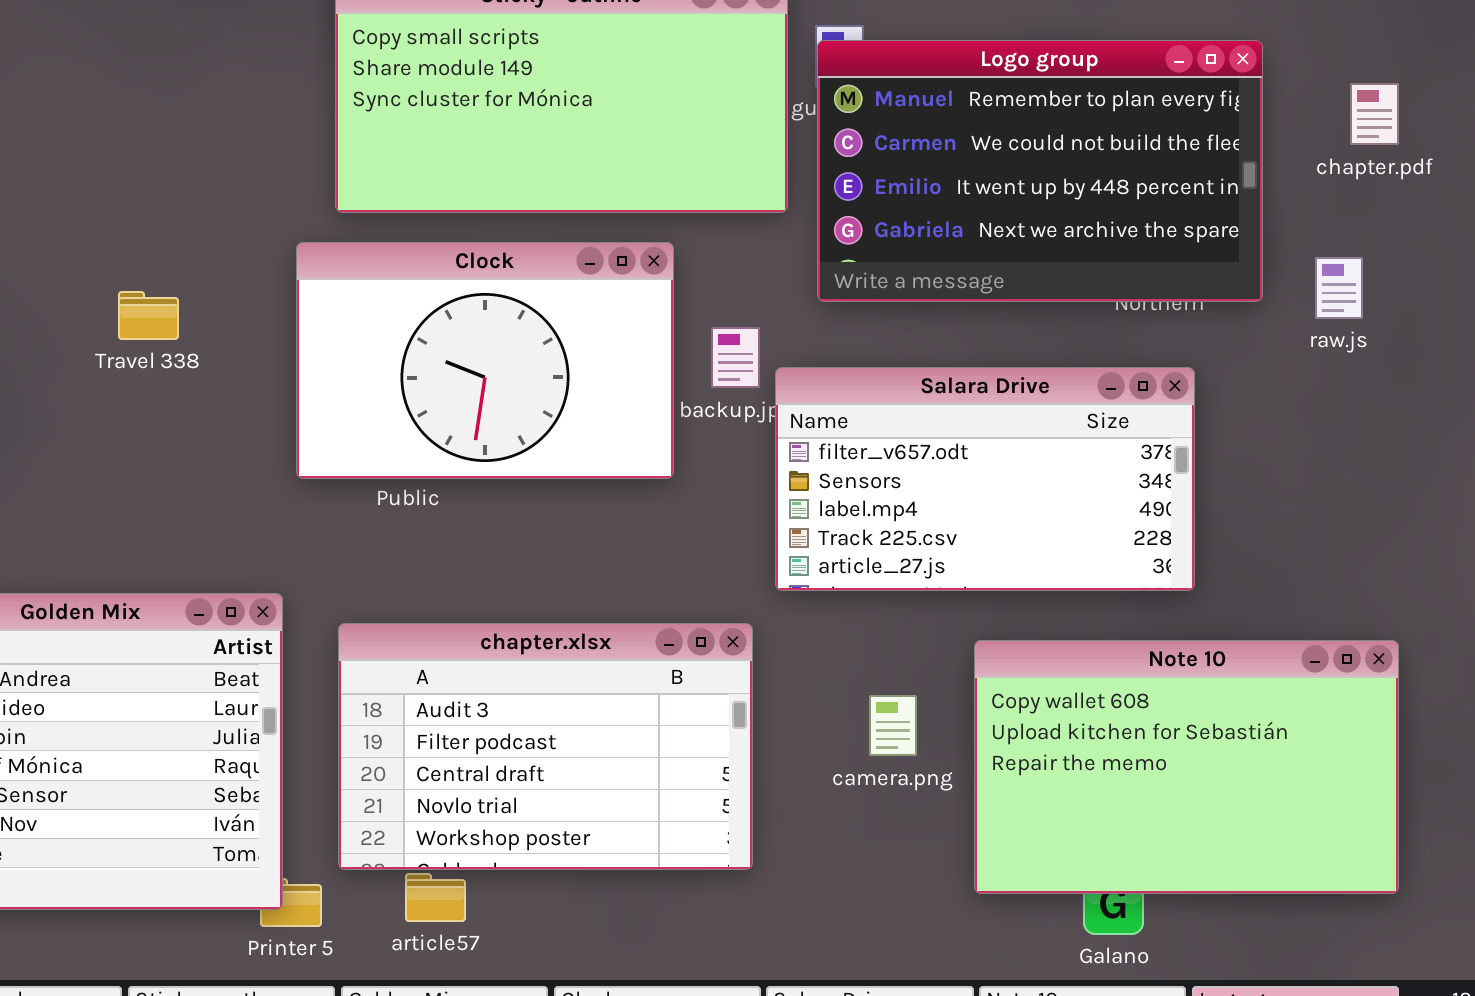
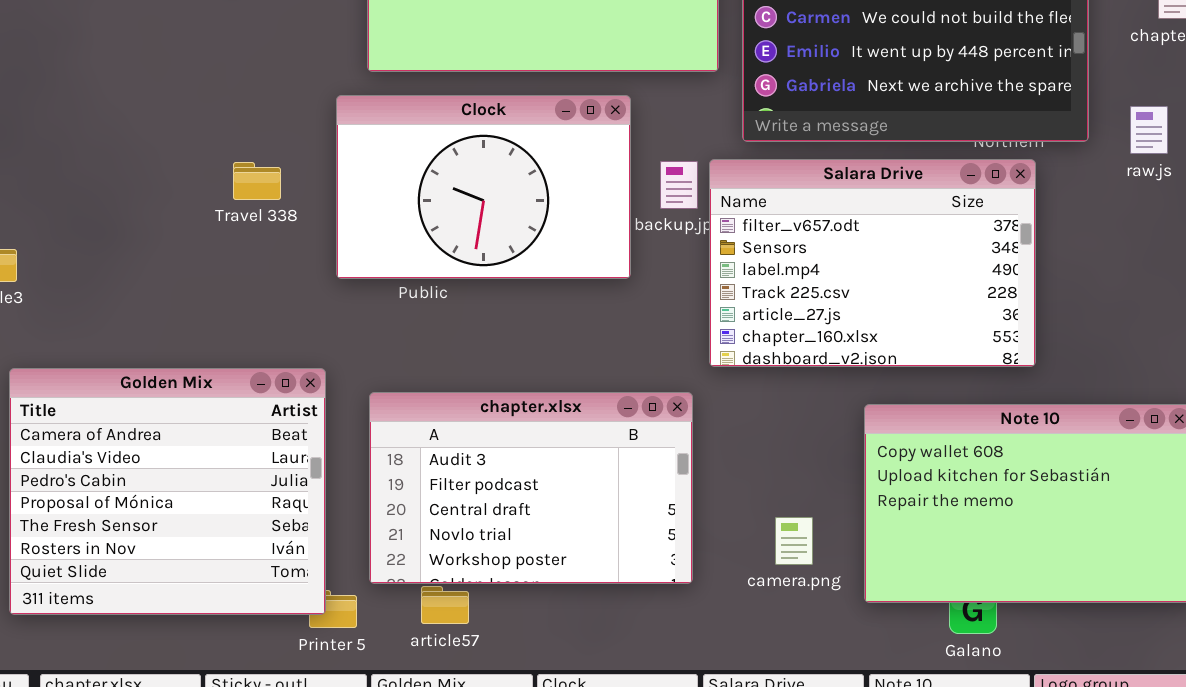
Travel 338: [118,291,179,340] -> [233,162,281,200], moved
Salara Drive: [775,367,1195,591] -> [709,159,1036,367], resized
camera.png: [869,695,917,756] -> [775,517,813,565], moved

